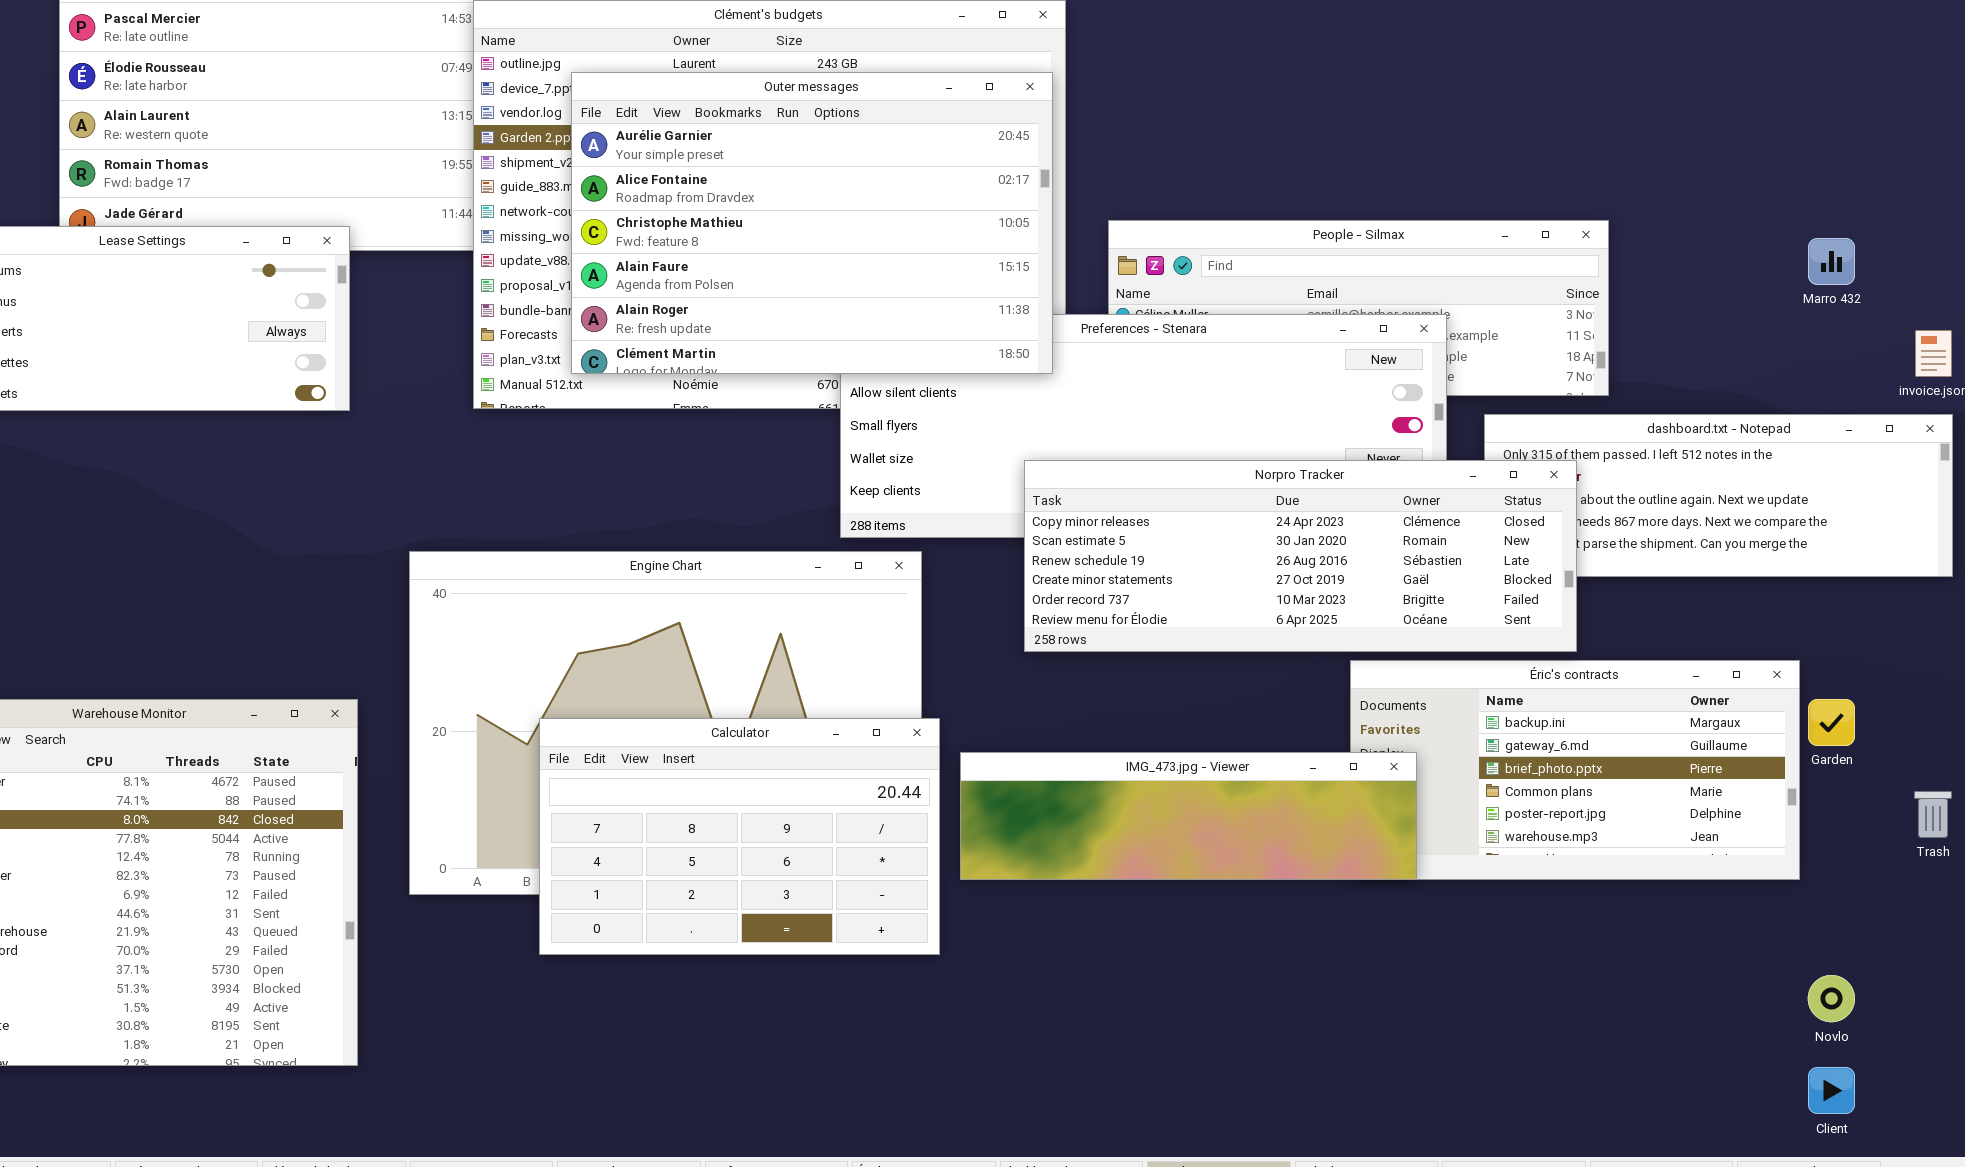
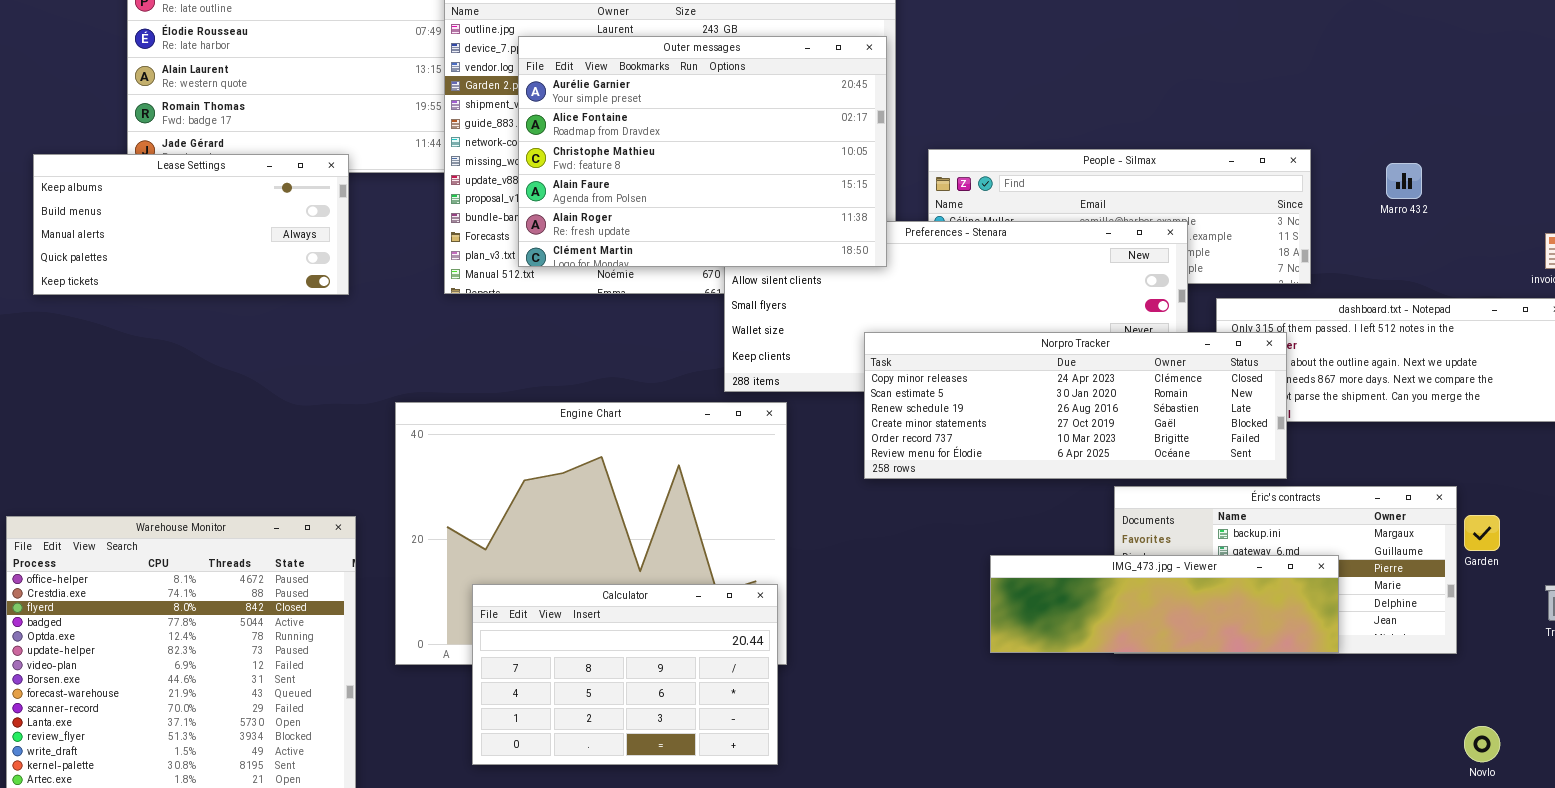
Marro 432: [1808,238,1855,285] -> [1386,163,1422,199], moved
Calculator: [539,718,940,955] -> [472,584,778,765], moved
IMG_473.jpg - Viewer: [960,752,1417,880] -> [990,555,1339,653], moved

